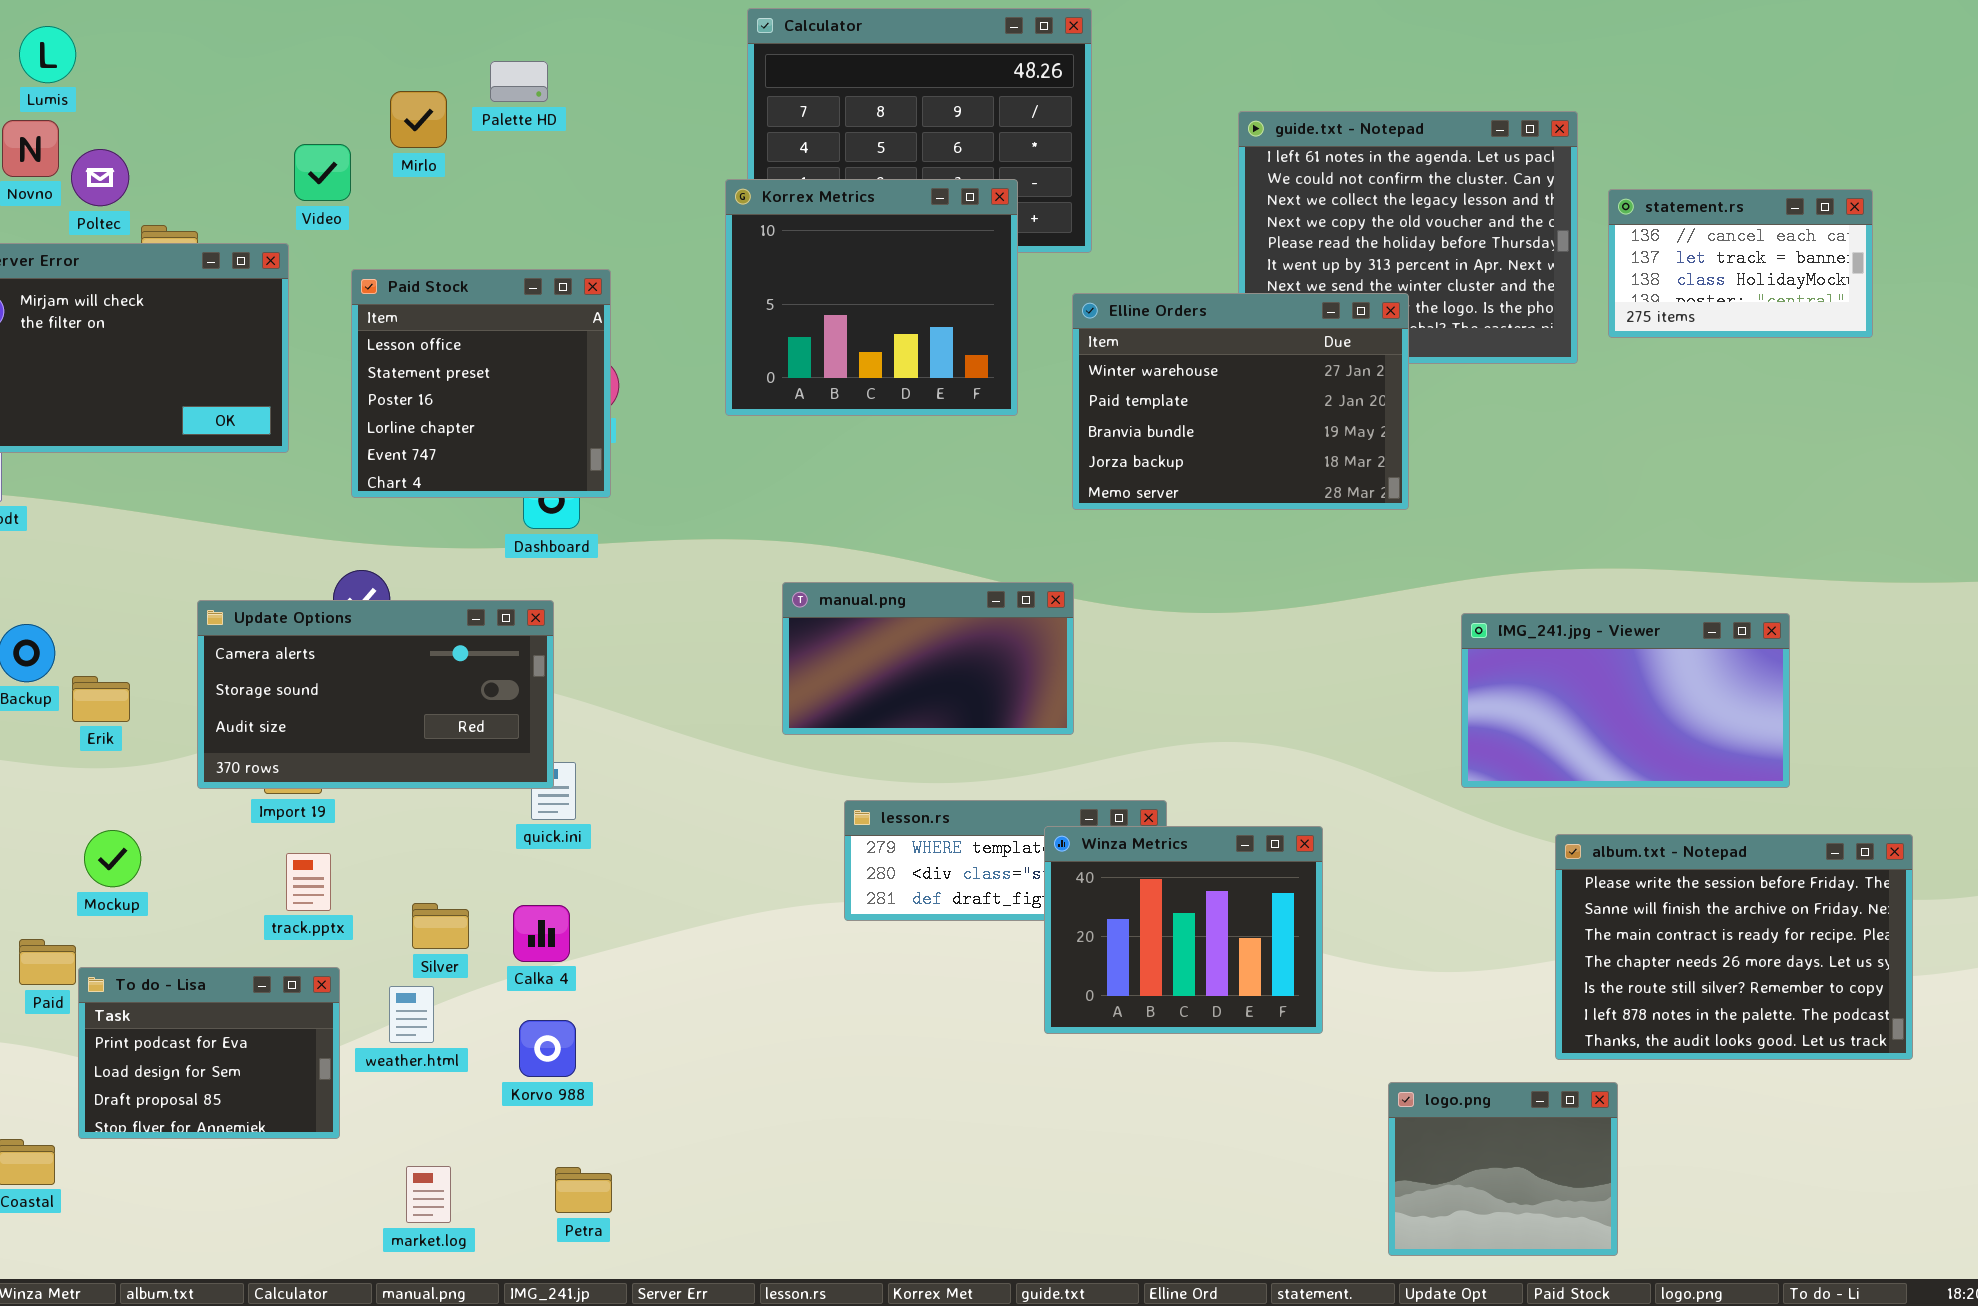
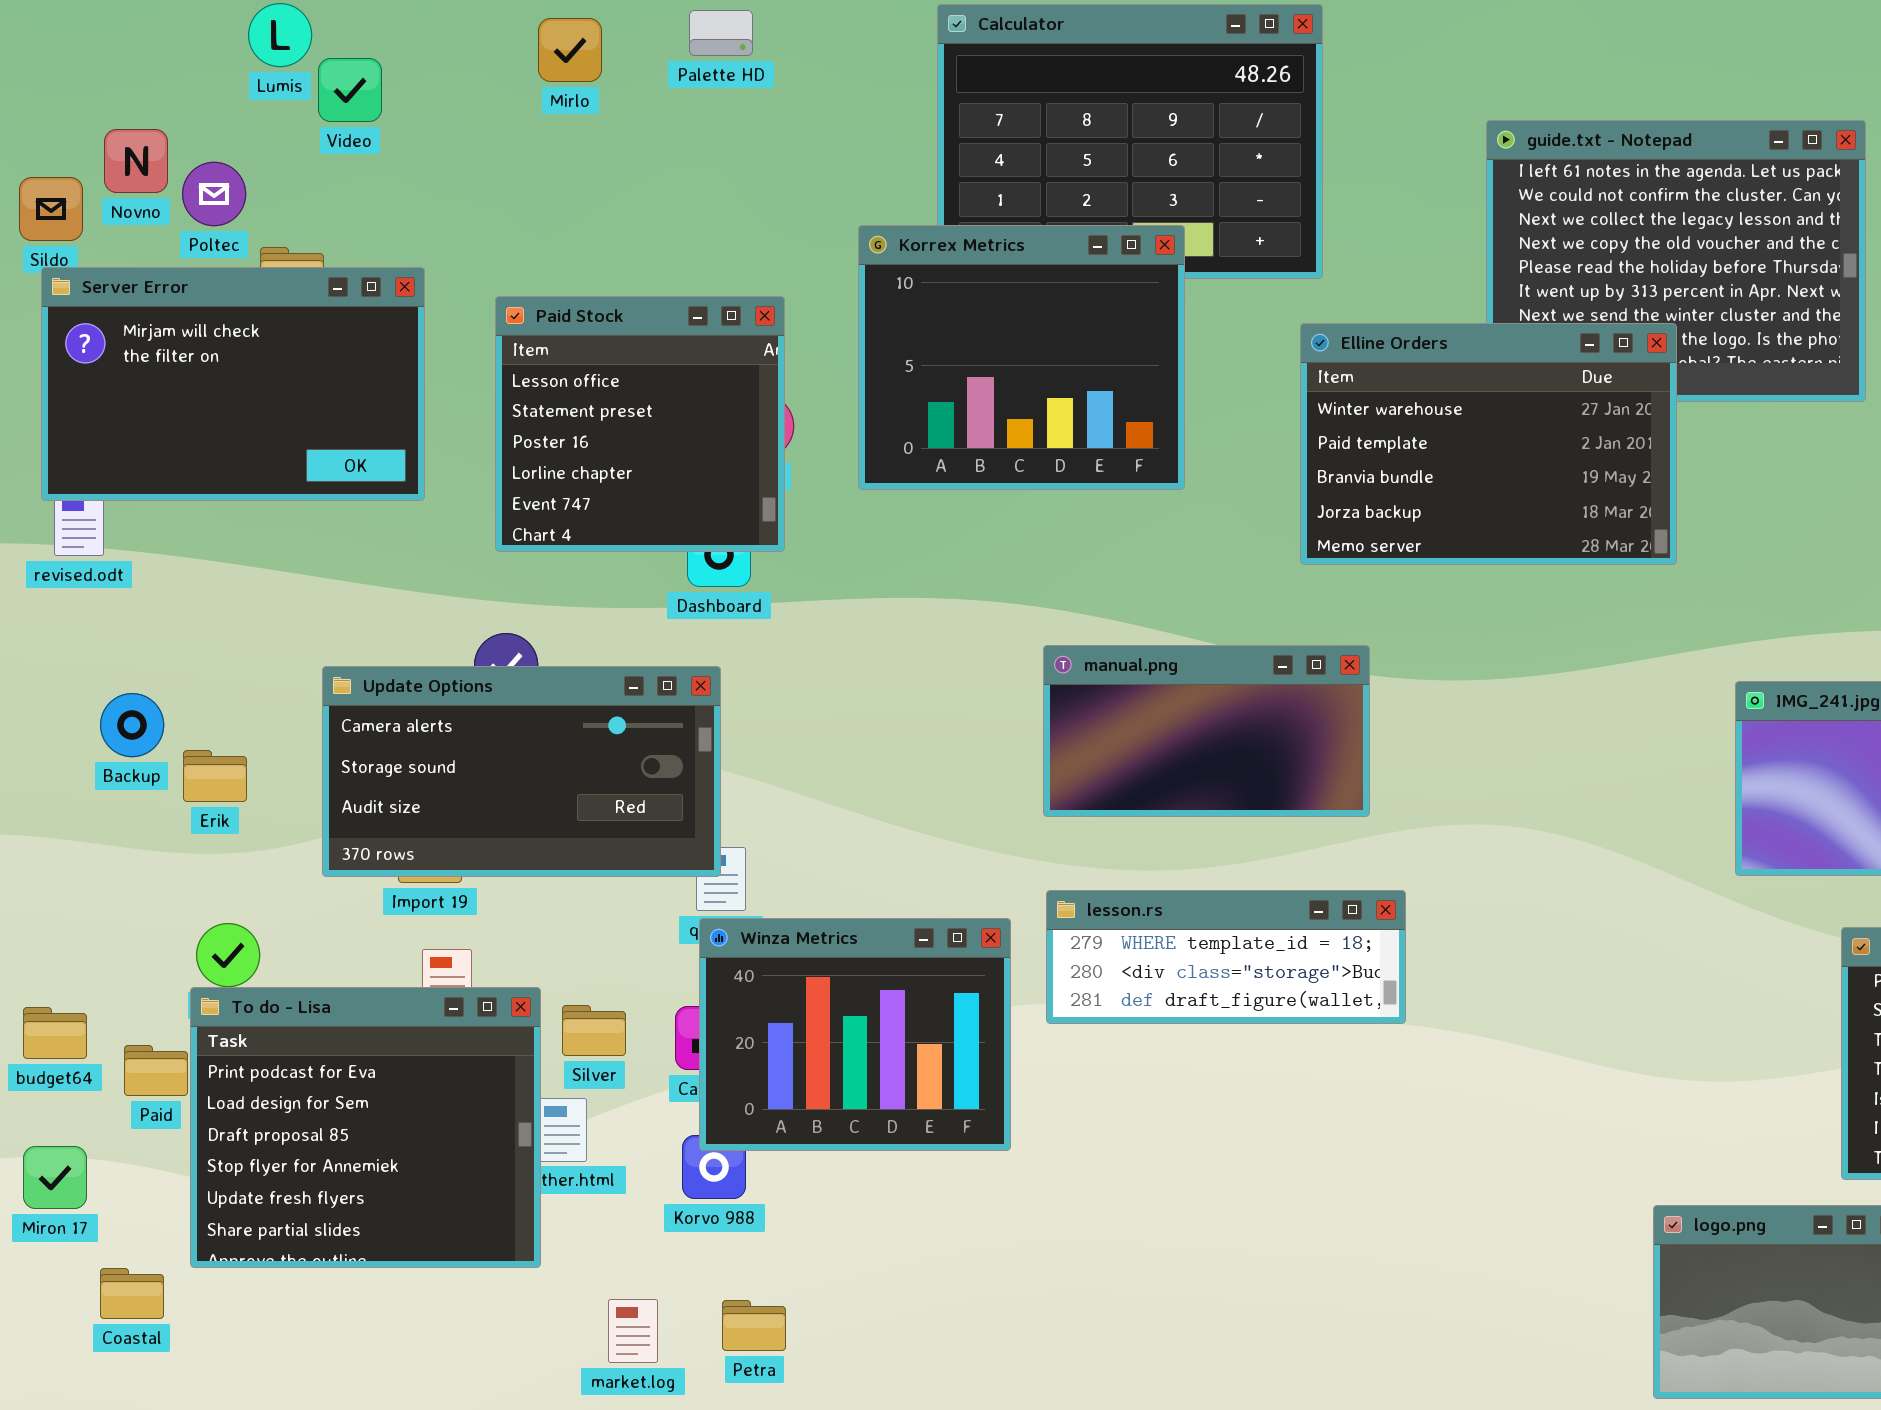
Lumis: [19,26,76,83] -> [248,3,312,67], moved
Palette HD: [490,61,548,102] -> [689,10,753,56], moved
Mirlo: [390,91,447,148] -> [538,18,602,82], moved
Video: [294,144,351,201] -> [318,58,382,122], moved
Korrex Metrics: [725,179,1018,416] -> [858,225,1185,490], moved
manual.png: [782,582,1074,735] -> [1043,645,1370,817], moved
Winza Metrics: [1044,826,1323,1034] -> [699,918,1011,1151], moved
To do - Lisa: [78,967,340,1139] -> [190,987,541,1268], resized
market.log: [406,1166,451,1223] -> [608,1299,658,1363], moved

